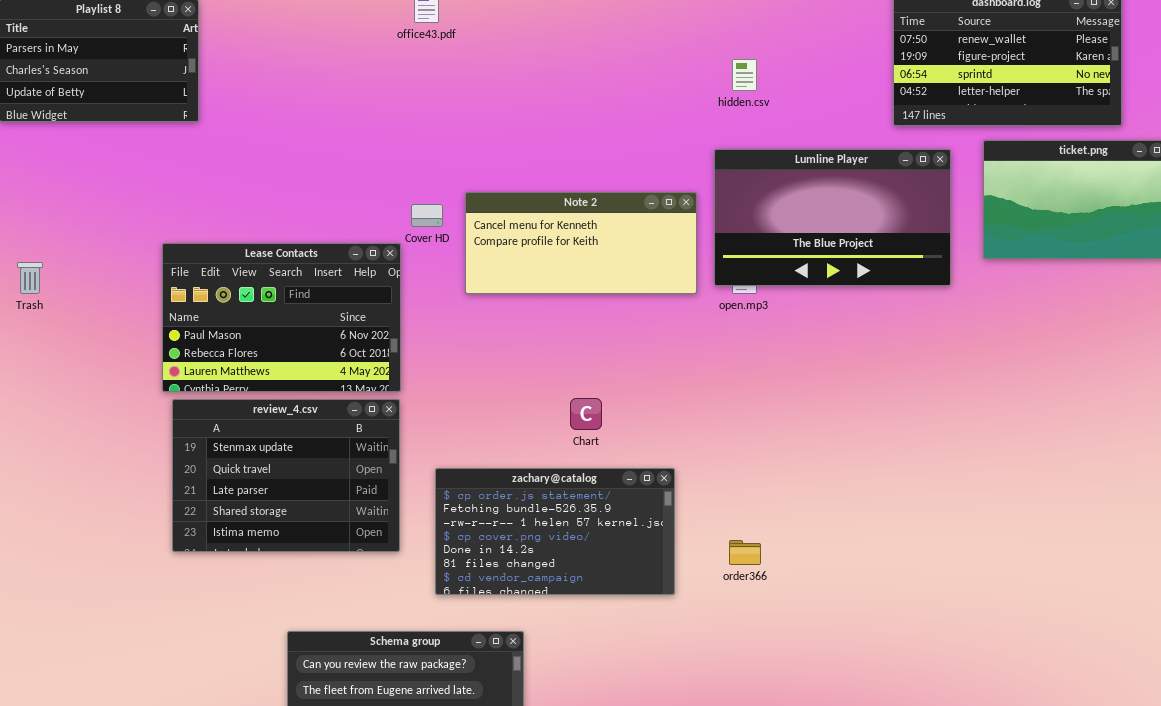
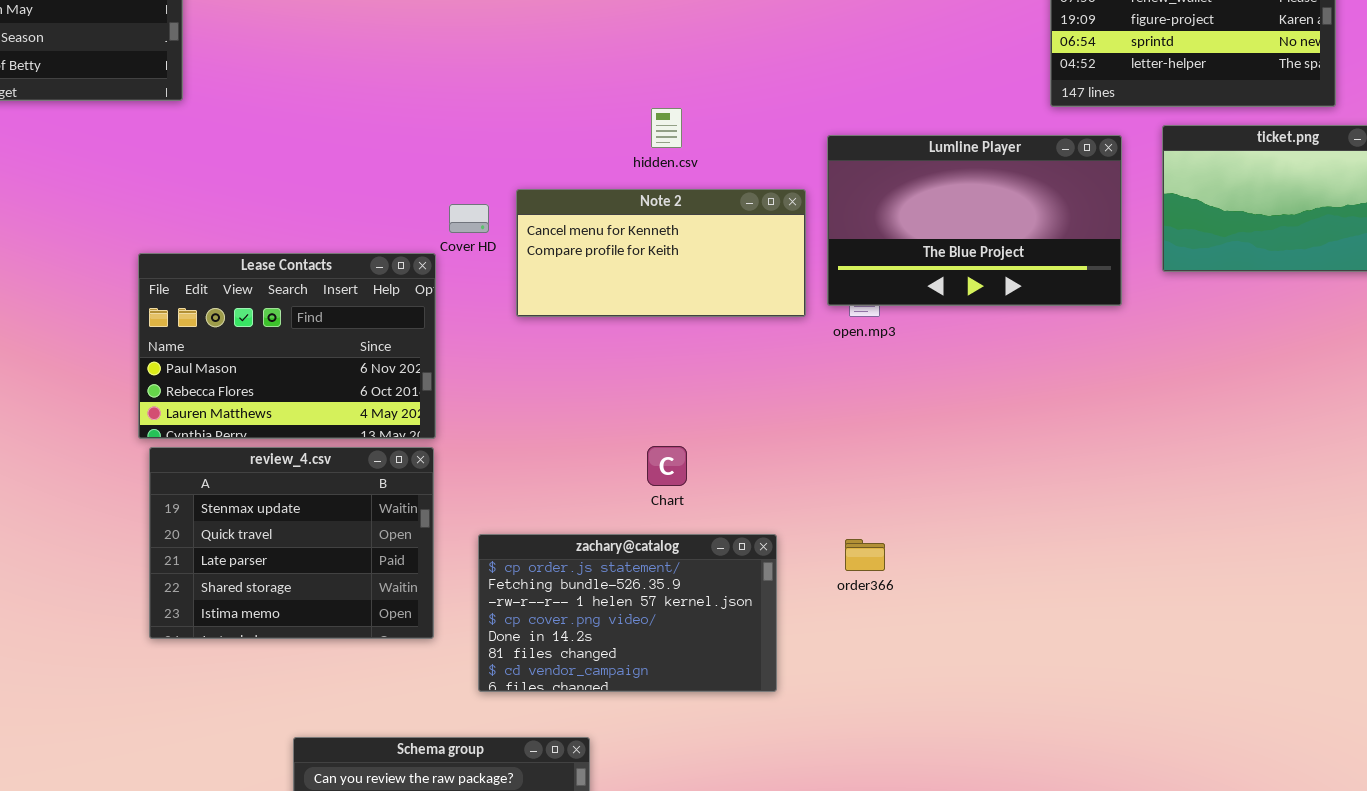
hidden.csv: [732,59,757,91] -> [651,108,682,148], moved
order366: [729,540,761,565] -> [845,539,885,571], moved

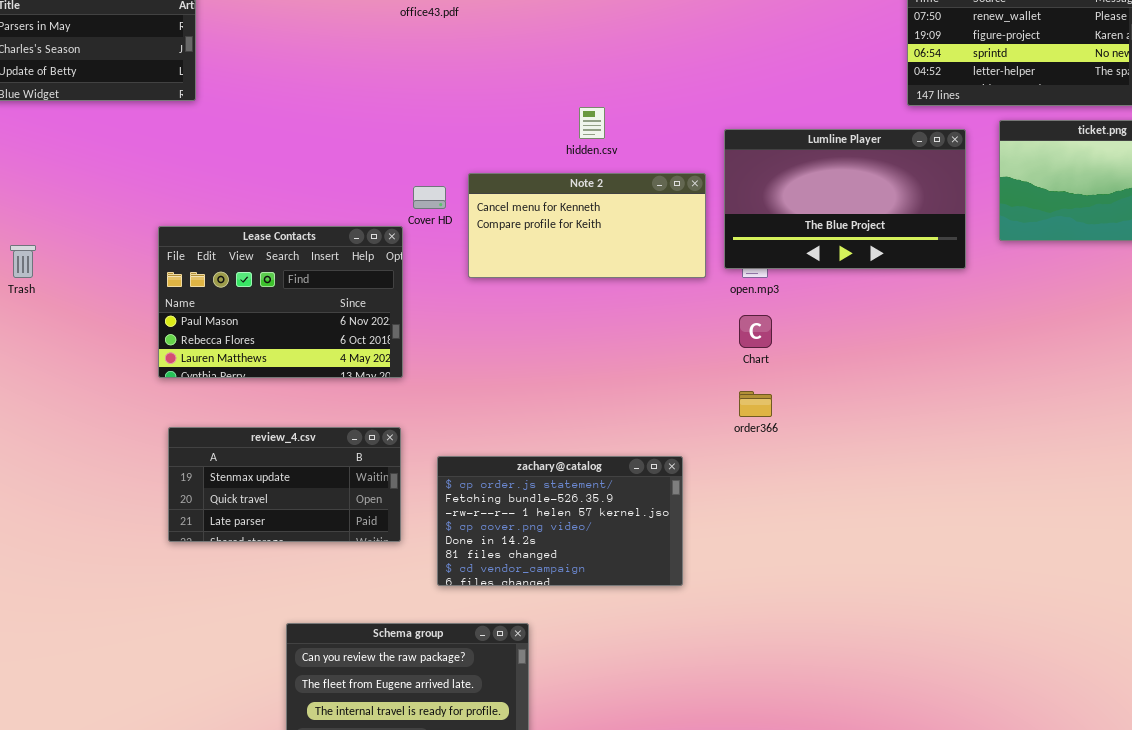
Chart: [647,446,687,486] -> [739,315,772,348], moved
review_4.csv: [149,447,434,639] -> [168,427,401,542], resized
order366: [845,539,885,571] -> [739,391,772,417], moved

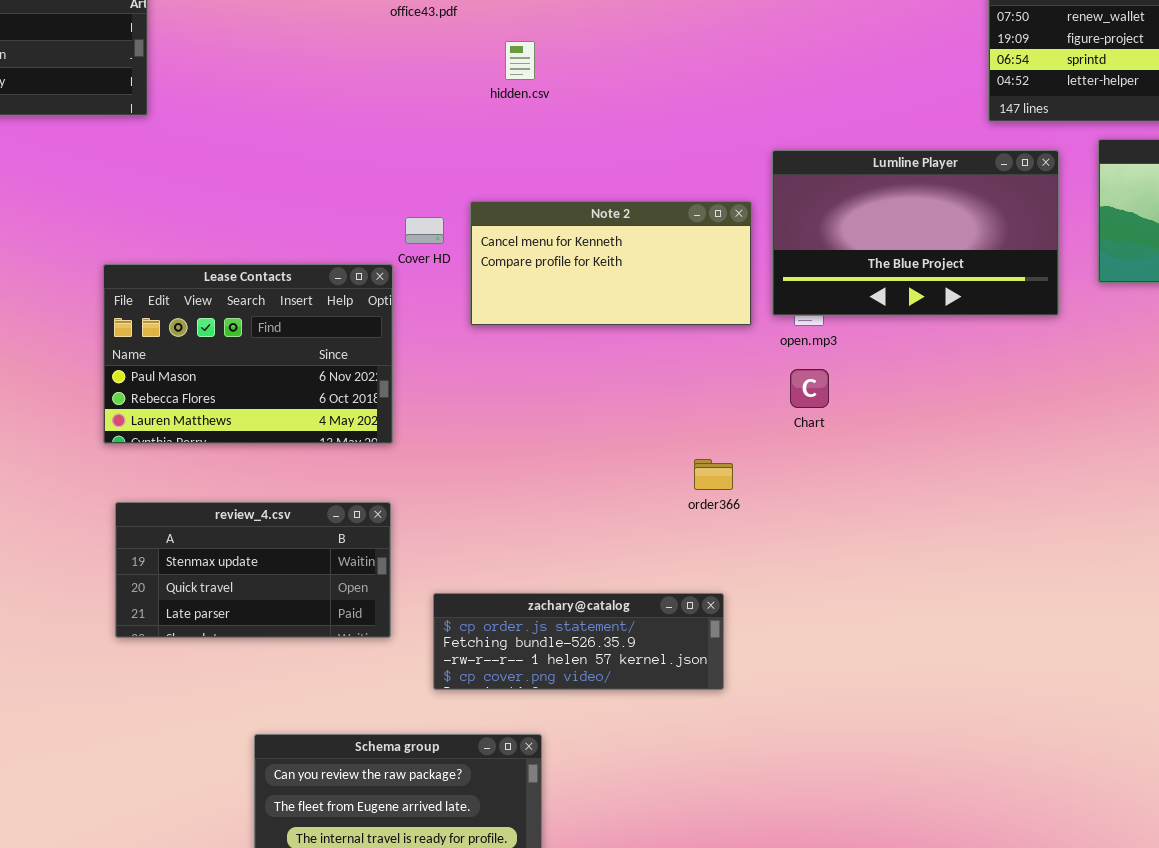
hidden.csv: [579,107,605,139] -> [505,41,535,80], moved
order366: [739,391,772,417] -> [694,459,733,490], moved
zachary@catalog: [437,456,683,586] -> [433,593,724,690], resized

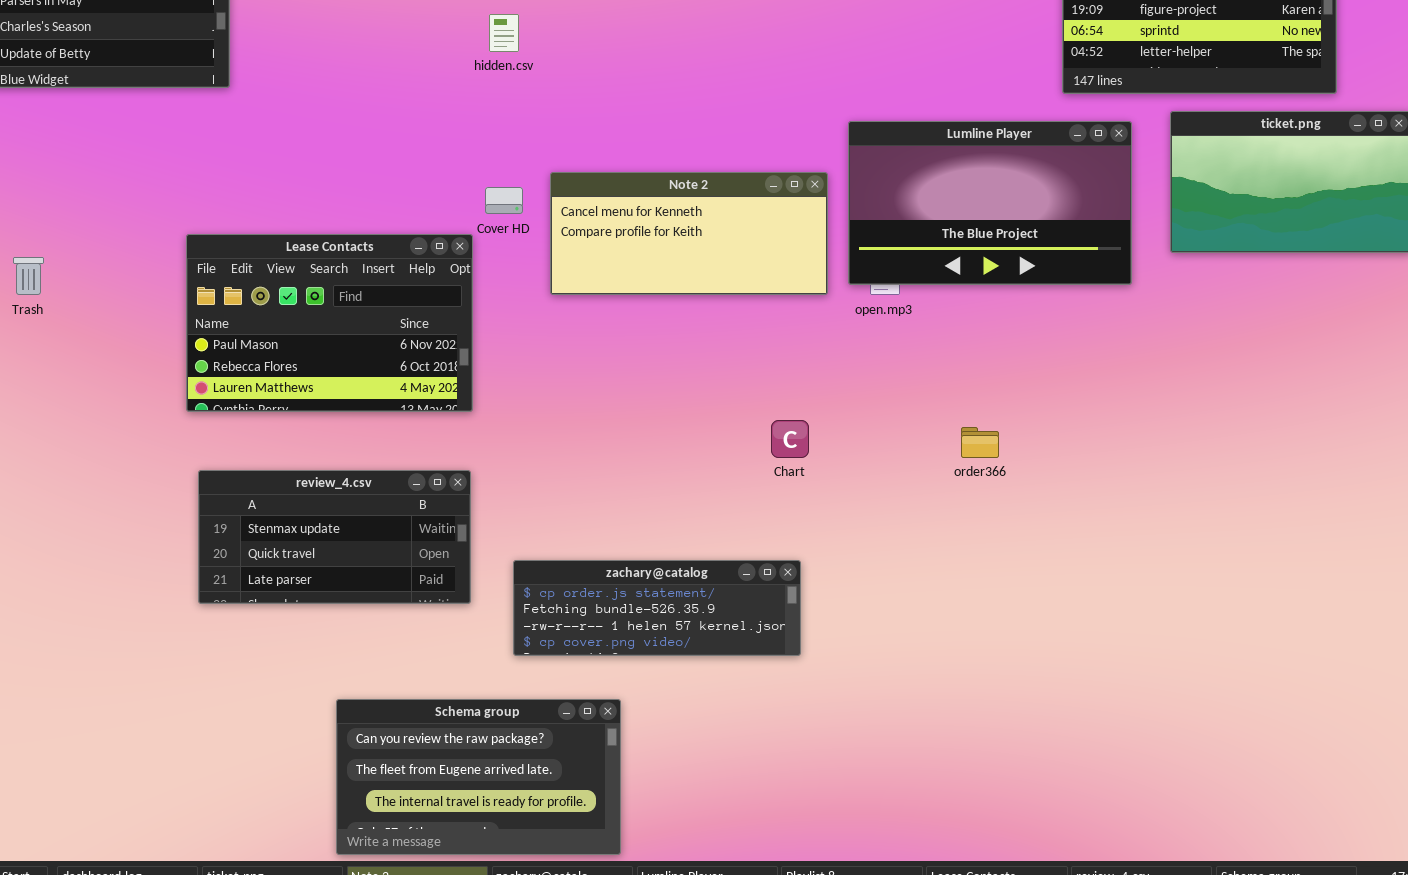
hidden.csv: [505,41,535,80] -> [489,14,519,52], moved
Chart: [790,369,829,408] -> [771,420,809,458], moved
order366: [694,459,733,490] -> [961,427,999,458], moved

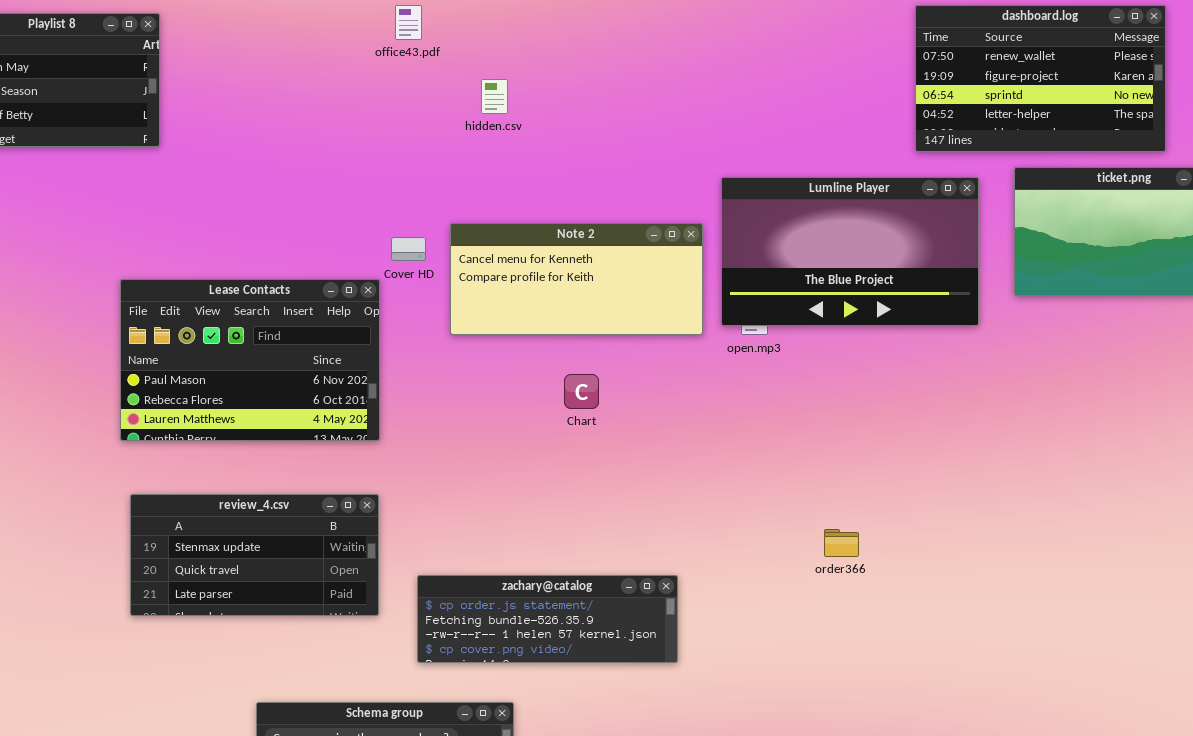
hidden.csv: [489,14,519,52] -> [481,79,508,114], moved
Chart: [771,420,809,458] -> [564,374,599,409], moved
order366: [961,427,999,458] -> [824,529,859,557], moved

